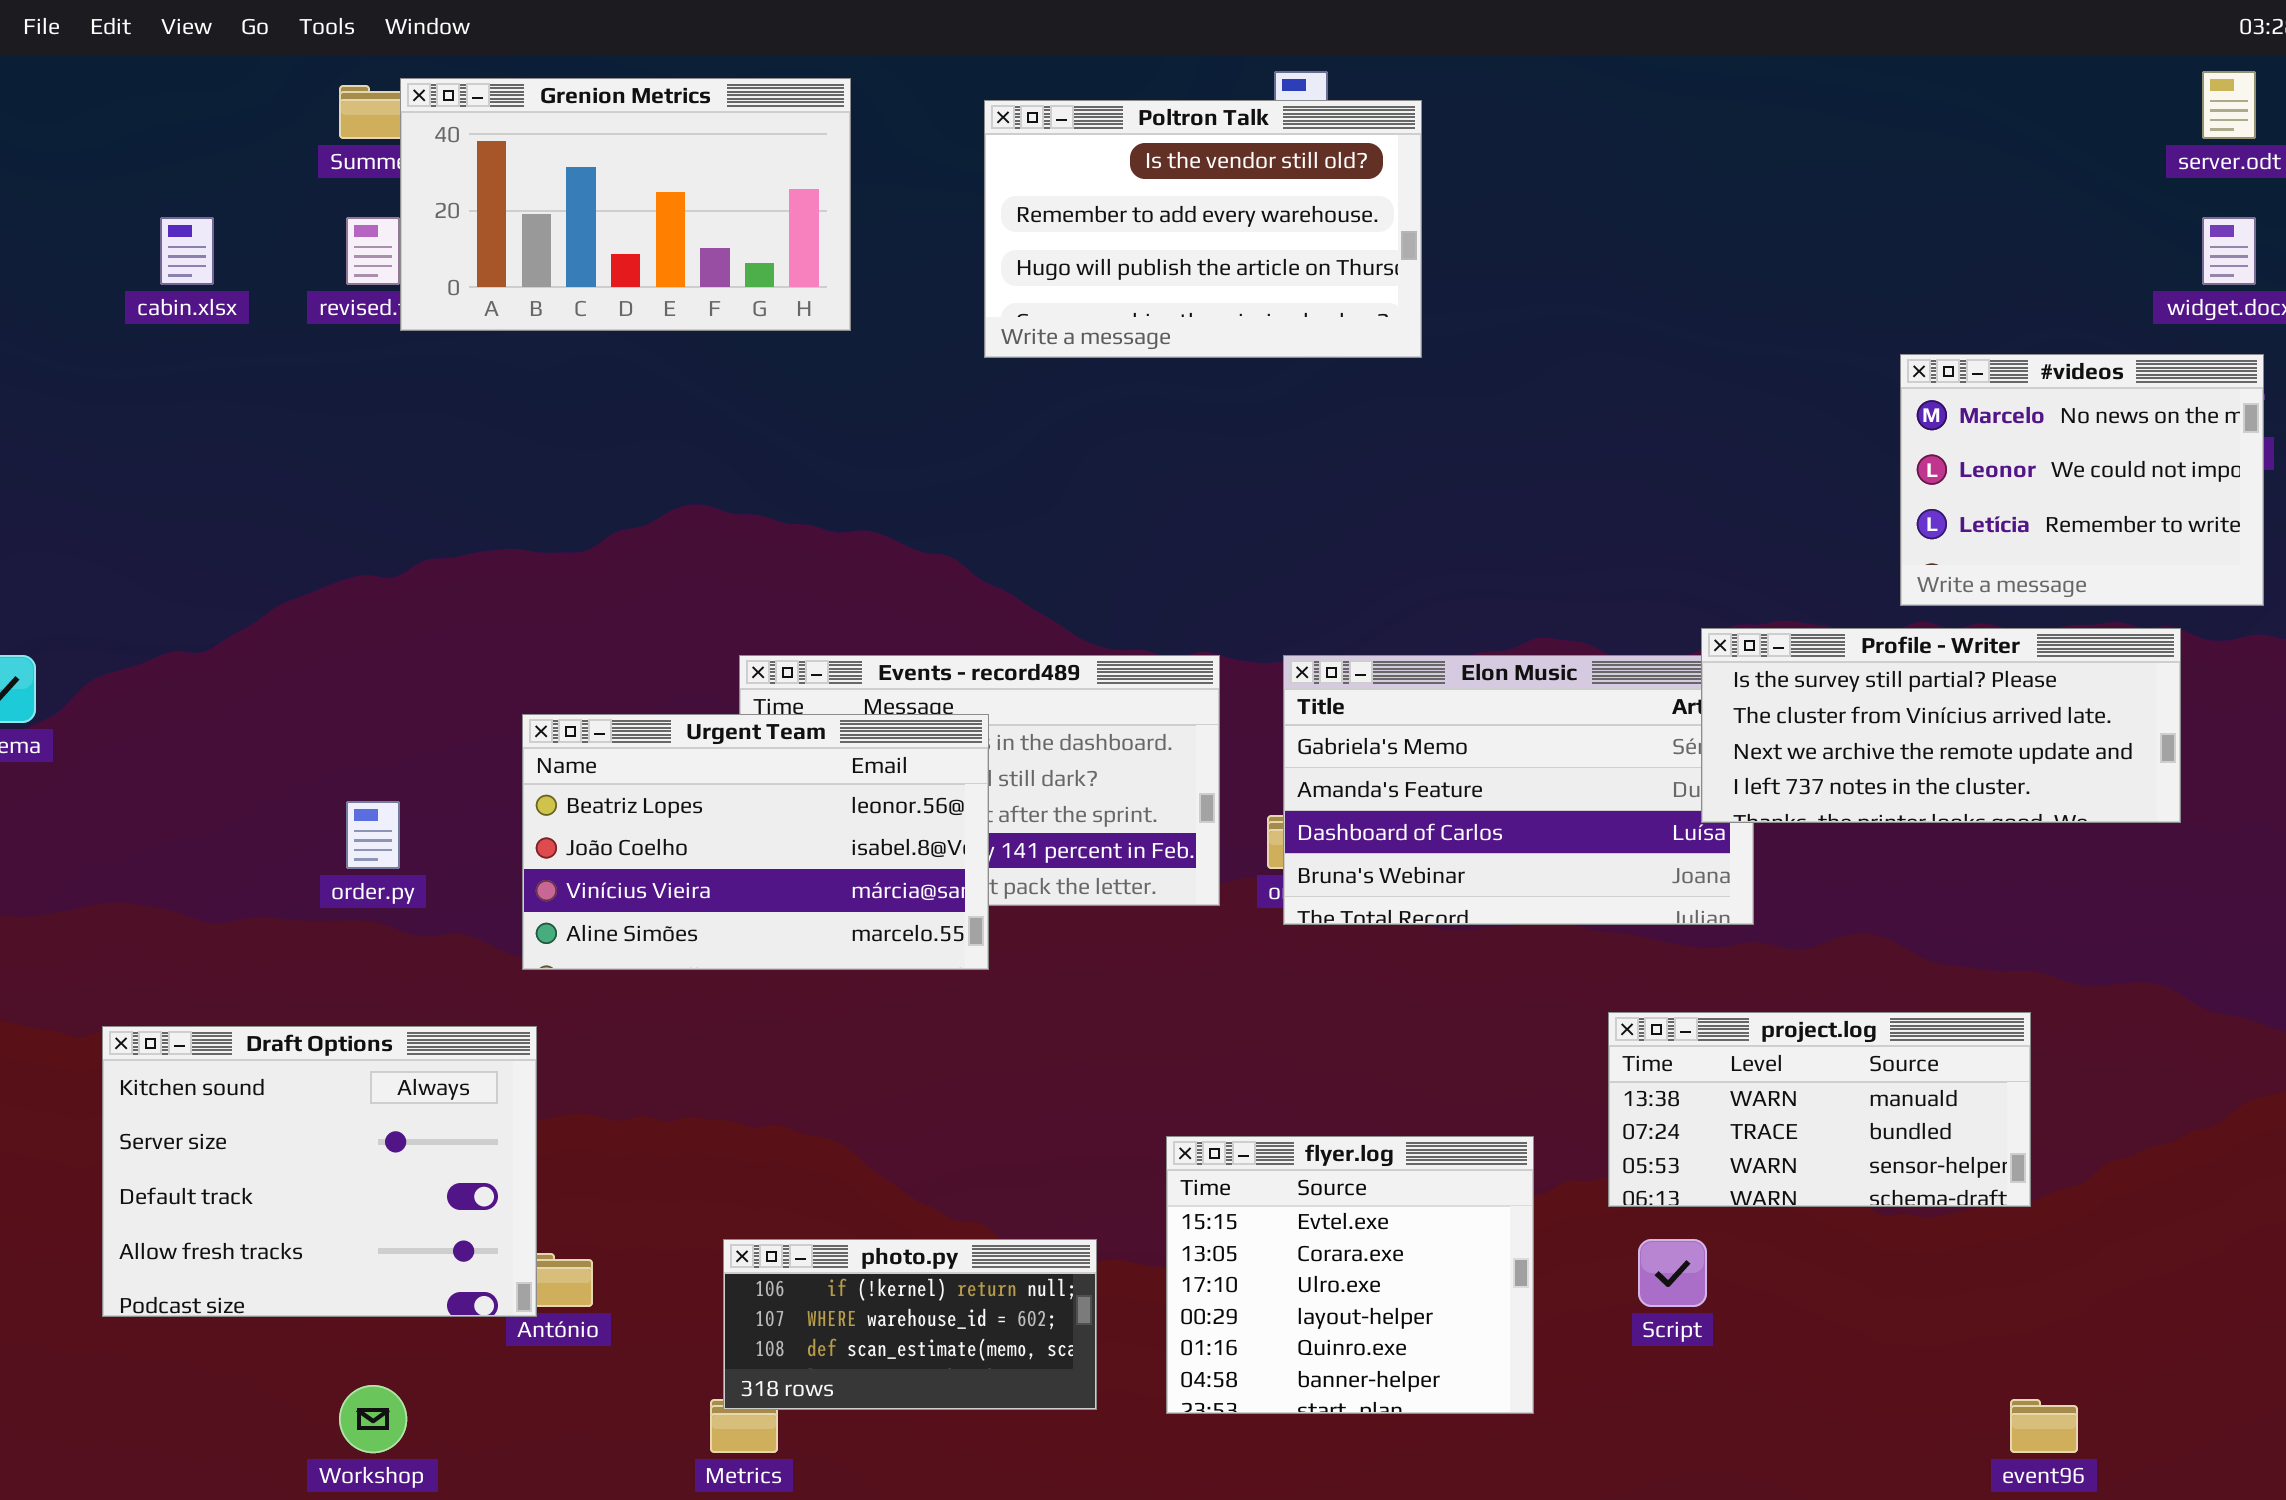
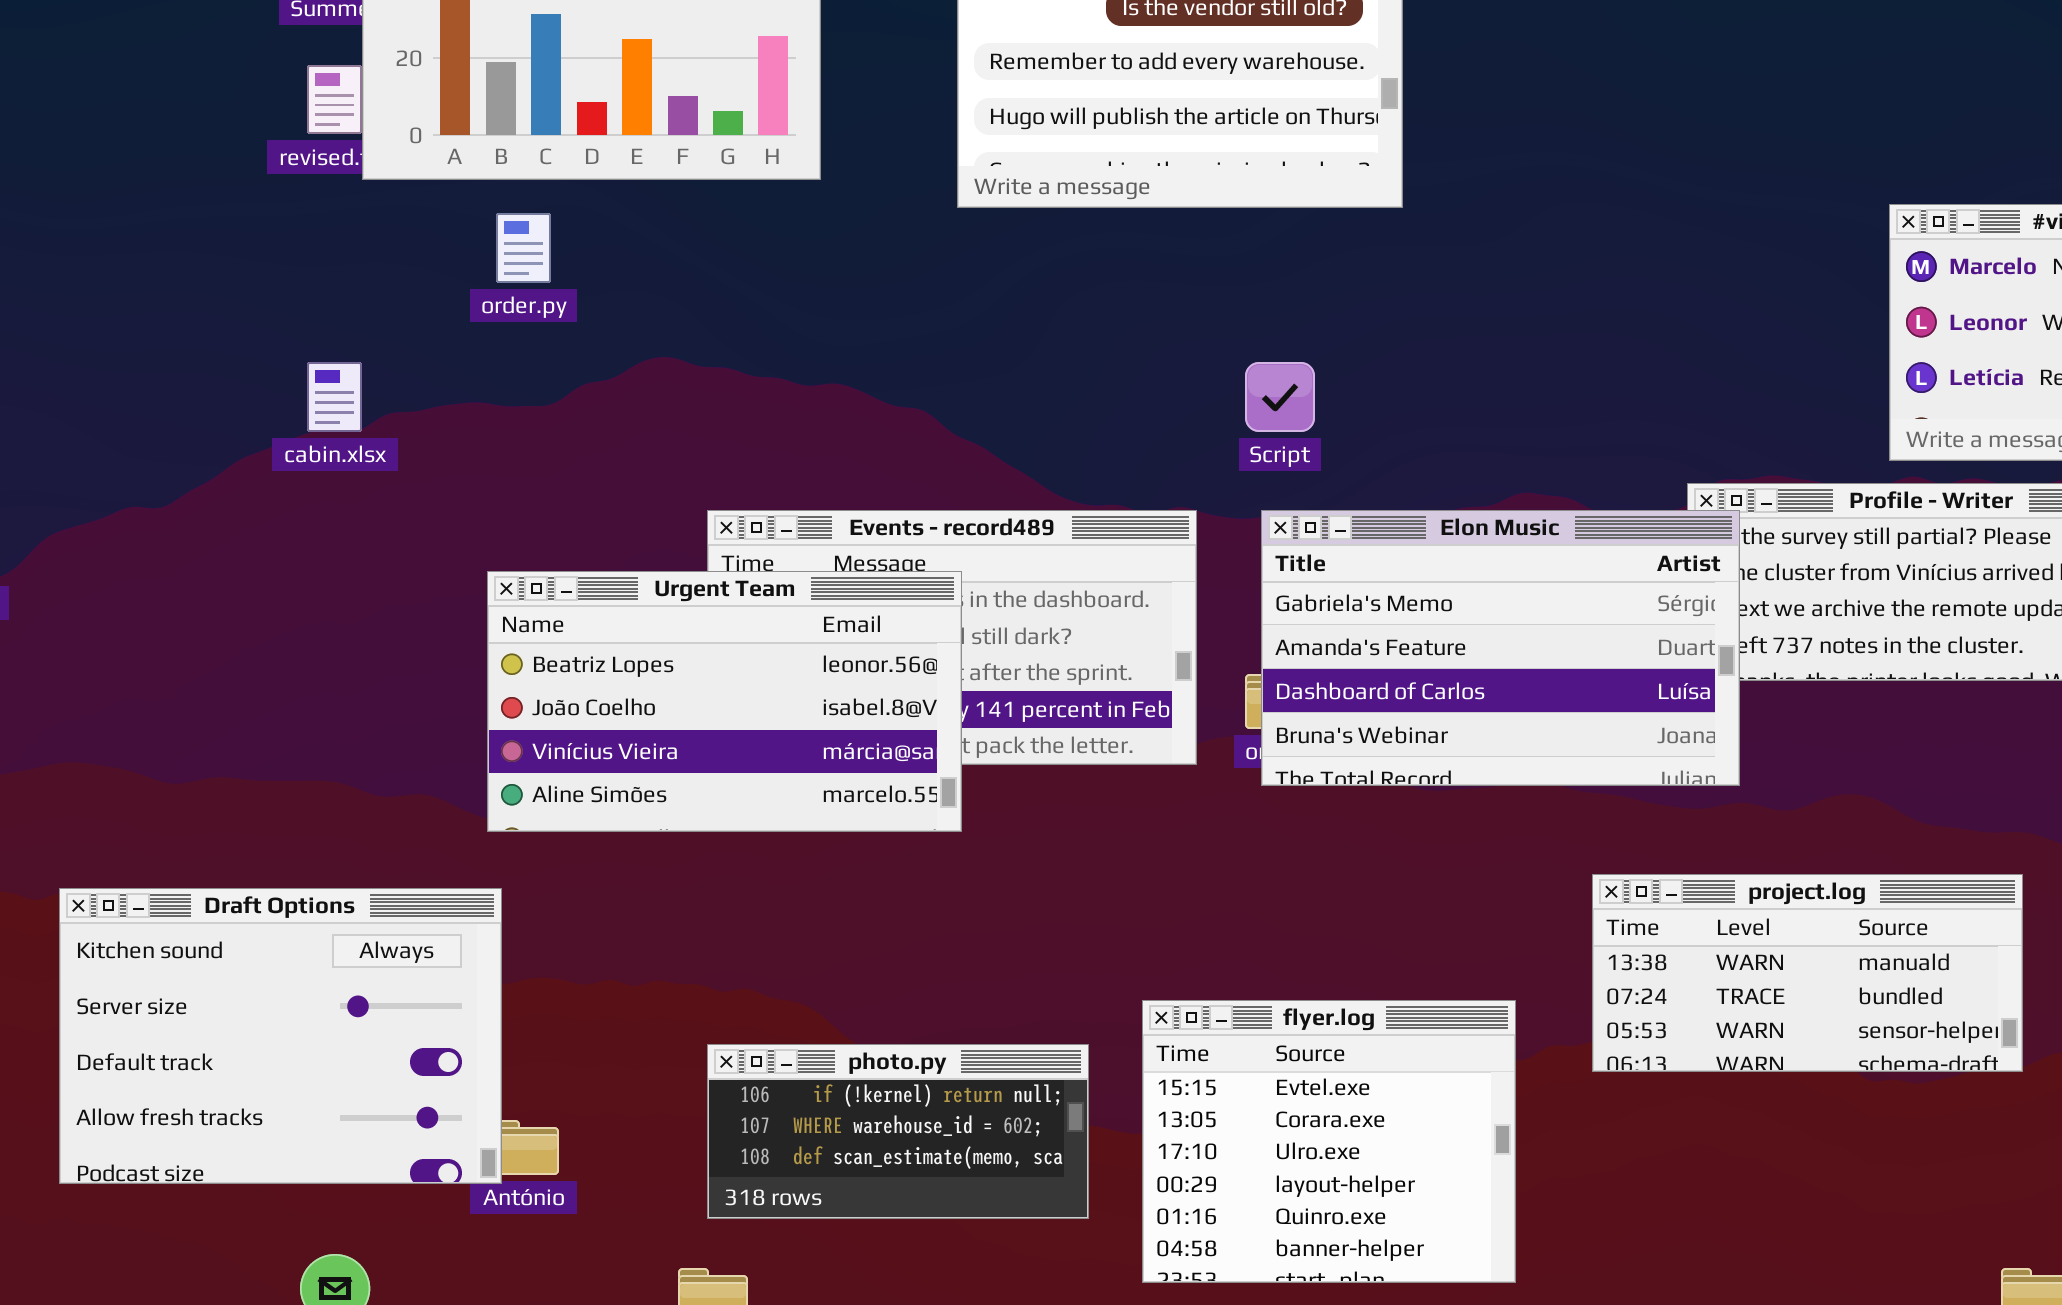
cabin.xlsx: [160,217,214,285] -> [307,362,362,432], moved
Elon Music: [1283,655,1754,925] -> [1261,510,1740,786], raised
order.py: [346,801,400,869] -> [496,213,551,283], moved
photo.py: [723,1239,1097,1410] -> [707,1044,1089,1219], moved
Script: [1638,1239,1707,1307] -> [1245,362,1315,432], moved

